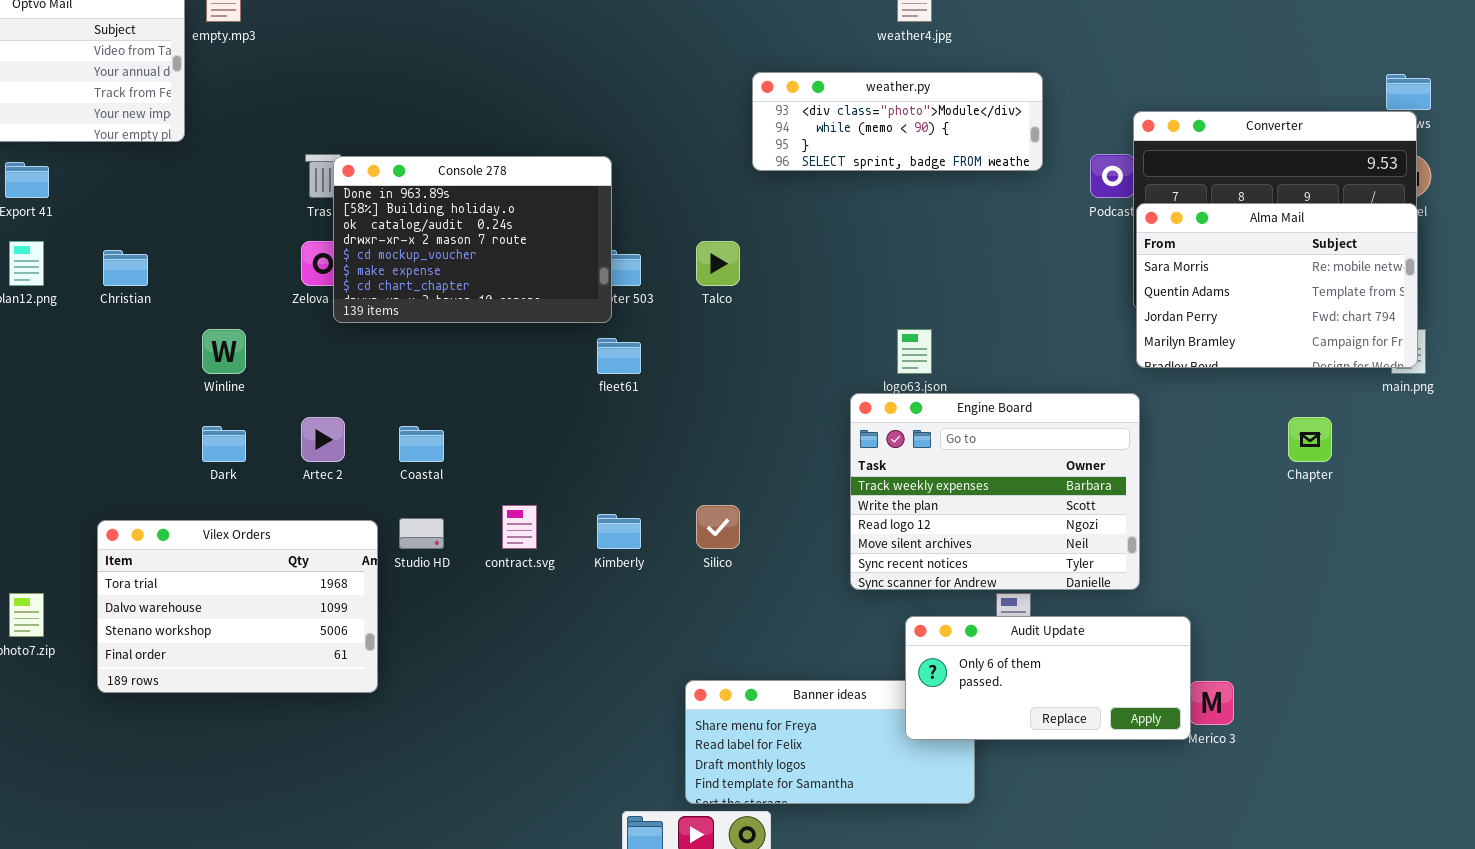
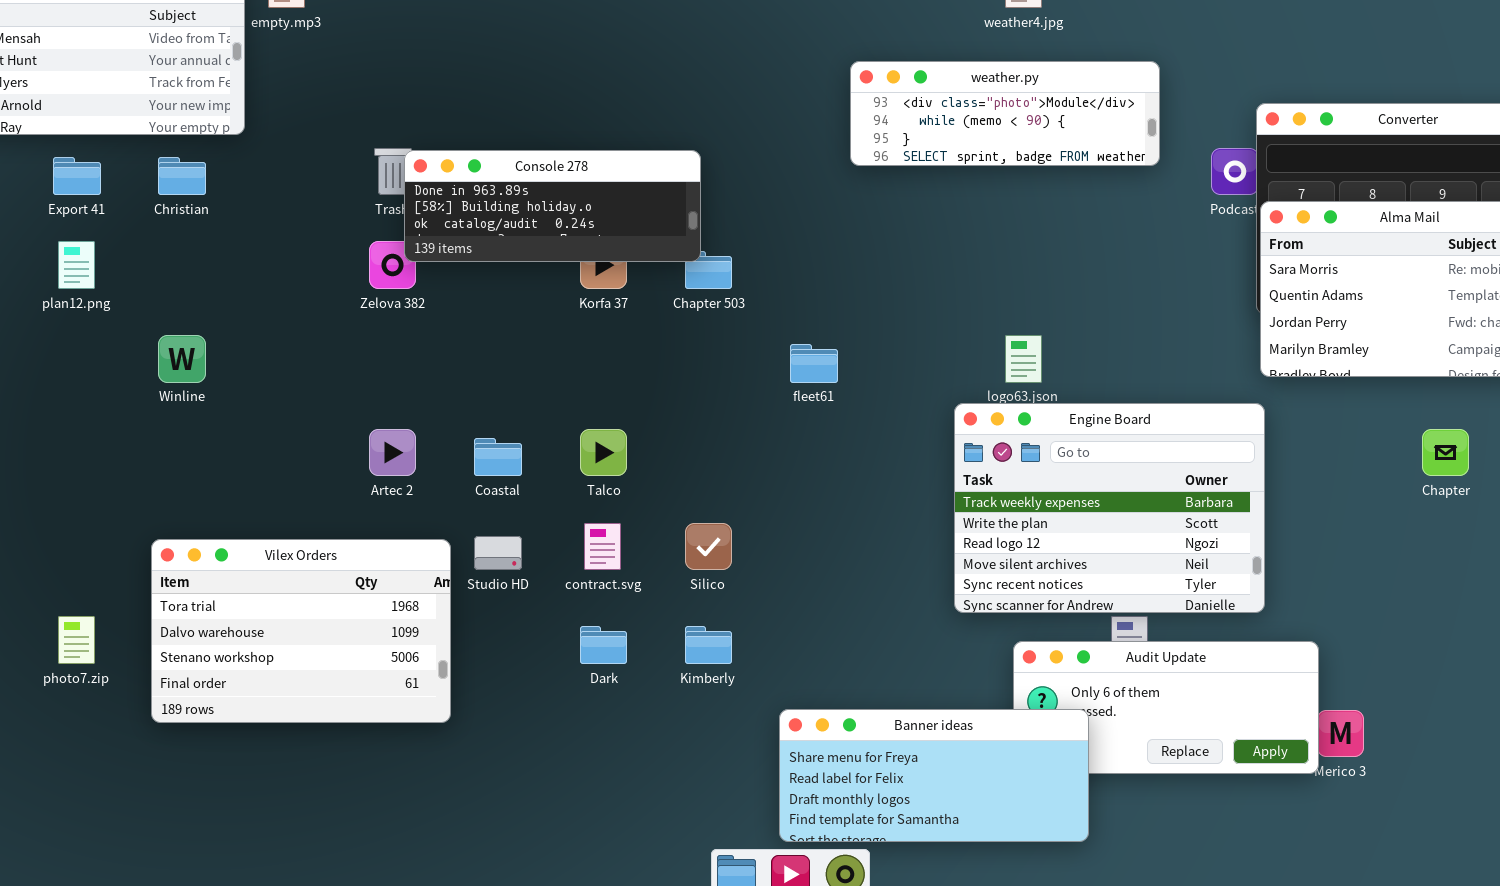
Console 278: [333,156,612,323] -> [404,150,701,262], resized
Talco: [696,241,740,286] -> [580,429,627,476], moved
Christian: [103,250,148,286] -> [158,157,206,195], moved
Winline: [202,329,246,374] -> [158,335,206,383], moved
fleet61: [597,338,641,374] -> [790,344,838,383], moved
Dark: [202,426,246,462] -> [580,626,627,664], moved
Silico: [696,505,740,549] -> [685,523,732,570], moved
Kimberly: [597,514,641,549] -> [685,626,732,664], moved
Banner ideas: [685,680,975,804] -> [779,709,1089,842], raised

